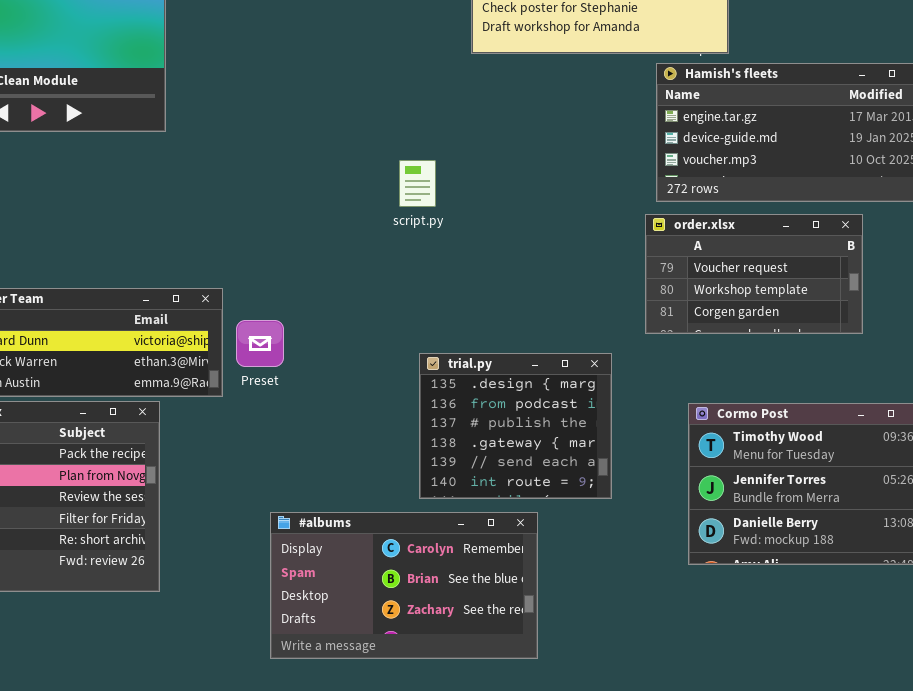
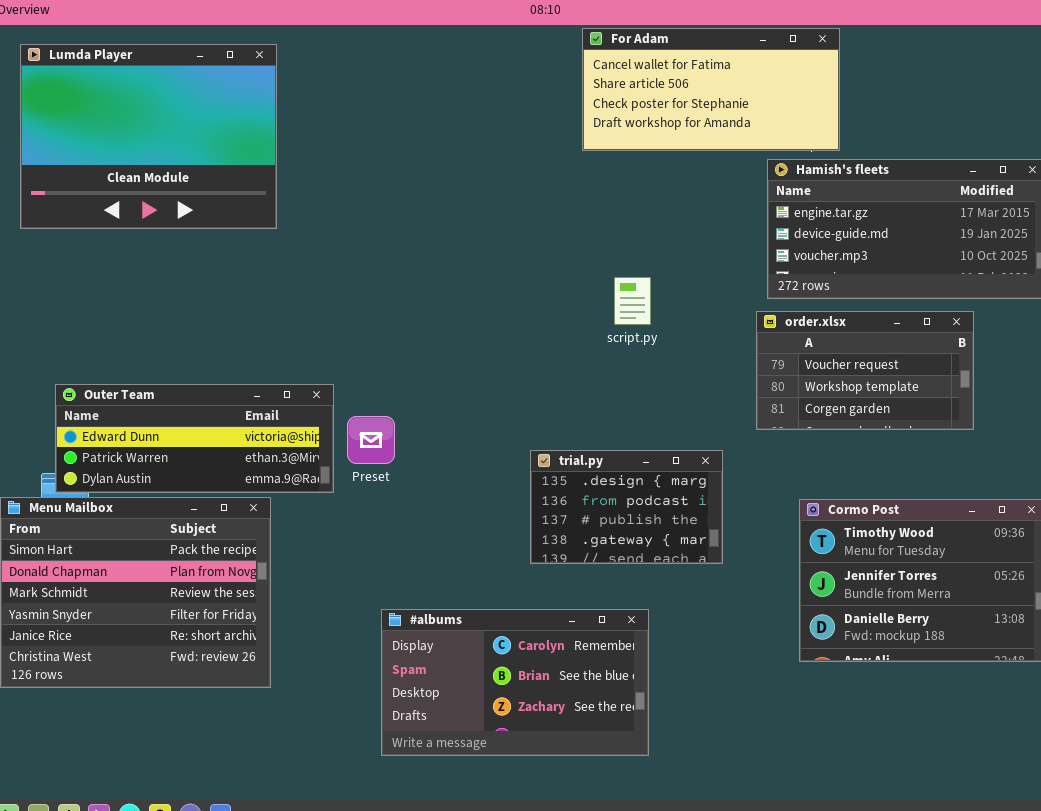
script.py: [399,160,436,207] -> [614,277,651,325], moved
trial.py: [419,353,612,499] -> [530,450,723,564], resized

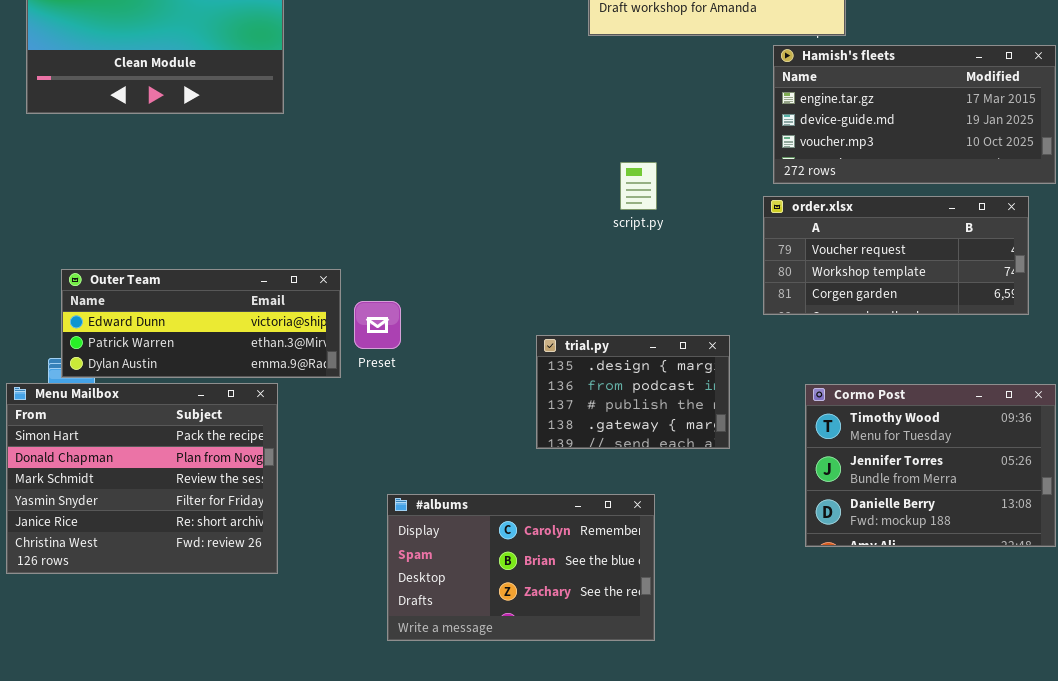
order.xlsx: [756,311,974,430] -> [763,196,1029,315], resized

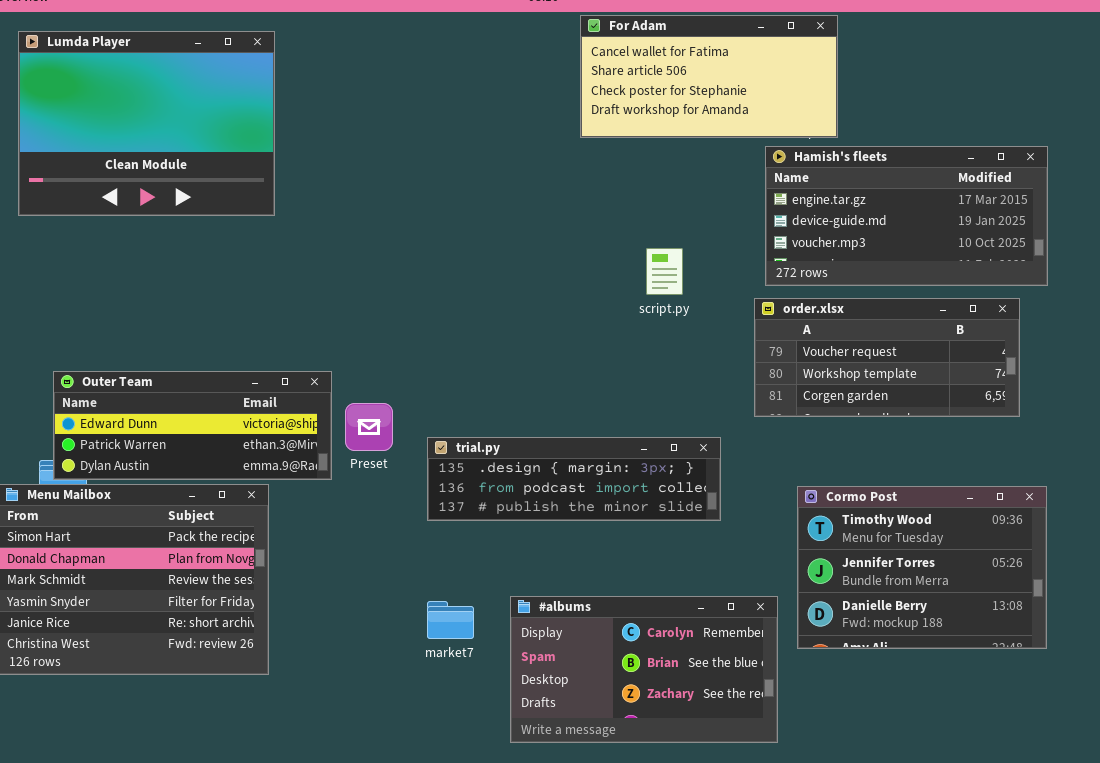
script.py: [620,162,657,210] -> [646,248,683,295], moved
trial.py: [536,335,730,449] -> [427,437,721,521], resized
#albums: [387,494,655,641] -> [510,596,778,743], moved

